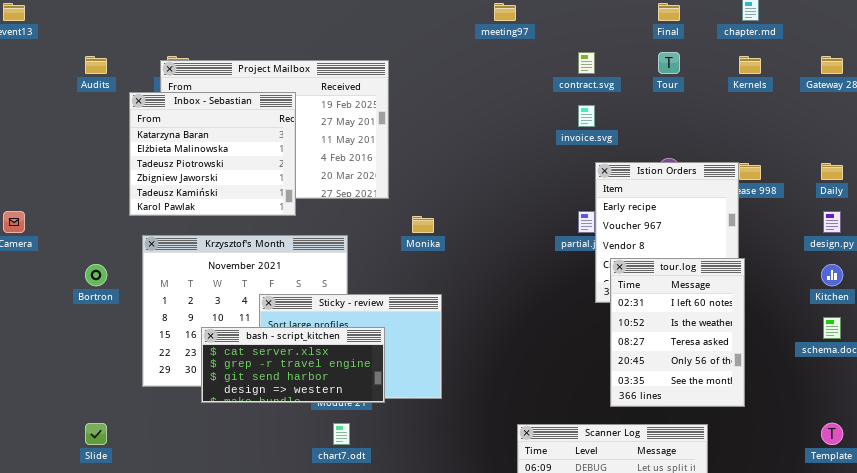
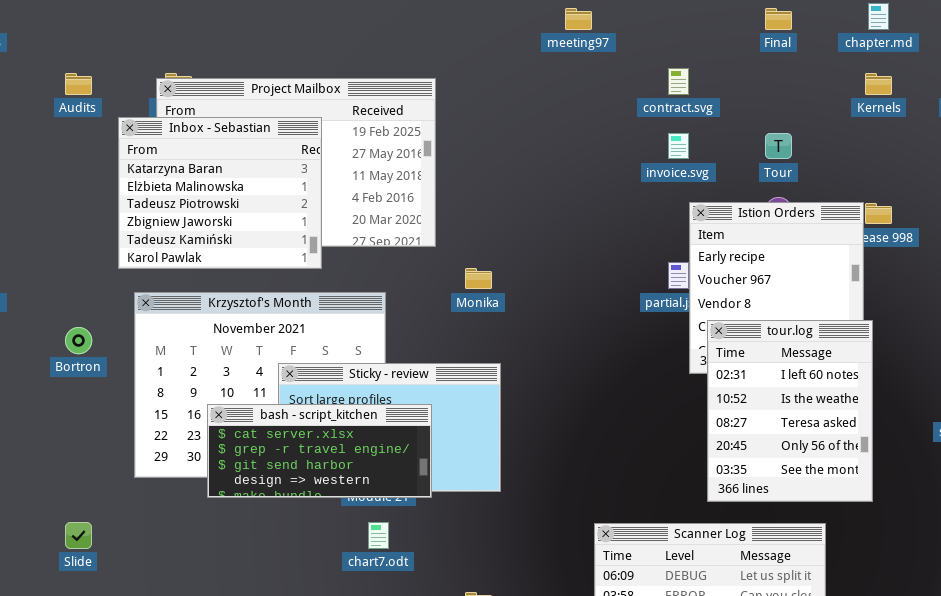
Tour: [658,52,680,74] -> [765,133,792,159], moved

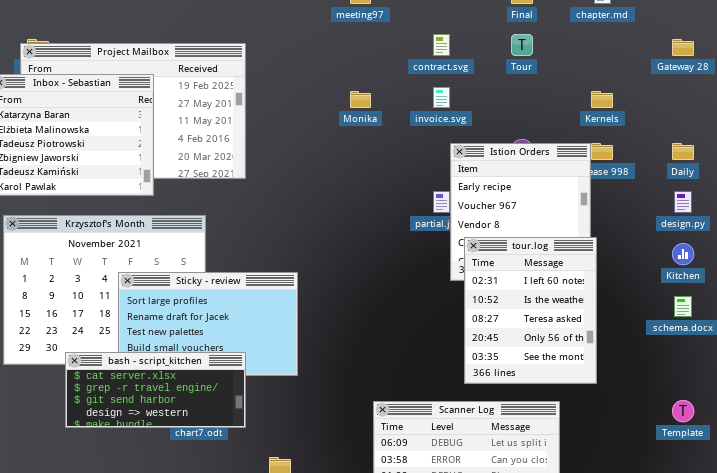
Kernels: [865,73,892,95] -> [591,91,613,108], moved
Tour: [765,133,792,159] -> [511,34,533,56], moved
Monika: [465,268,492,289] -> [350,91,371,108], moved
bash - script_kitchen: [207,404,432,498] -> [65,352,246,428], moved

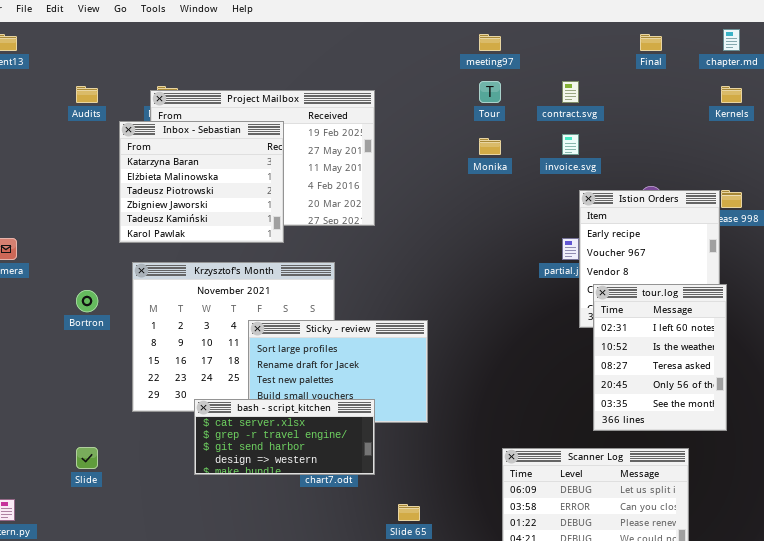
Tour: [511,34,533,56] -> [479,81,501,103], moved
Kernels: [591,91,613,108] -> [721,86,742,103], moved

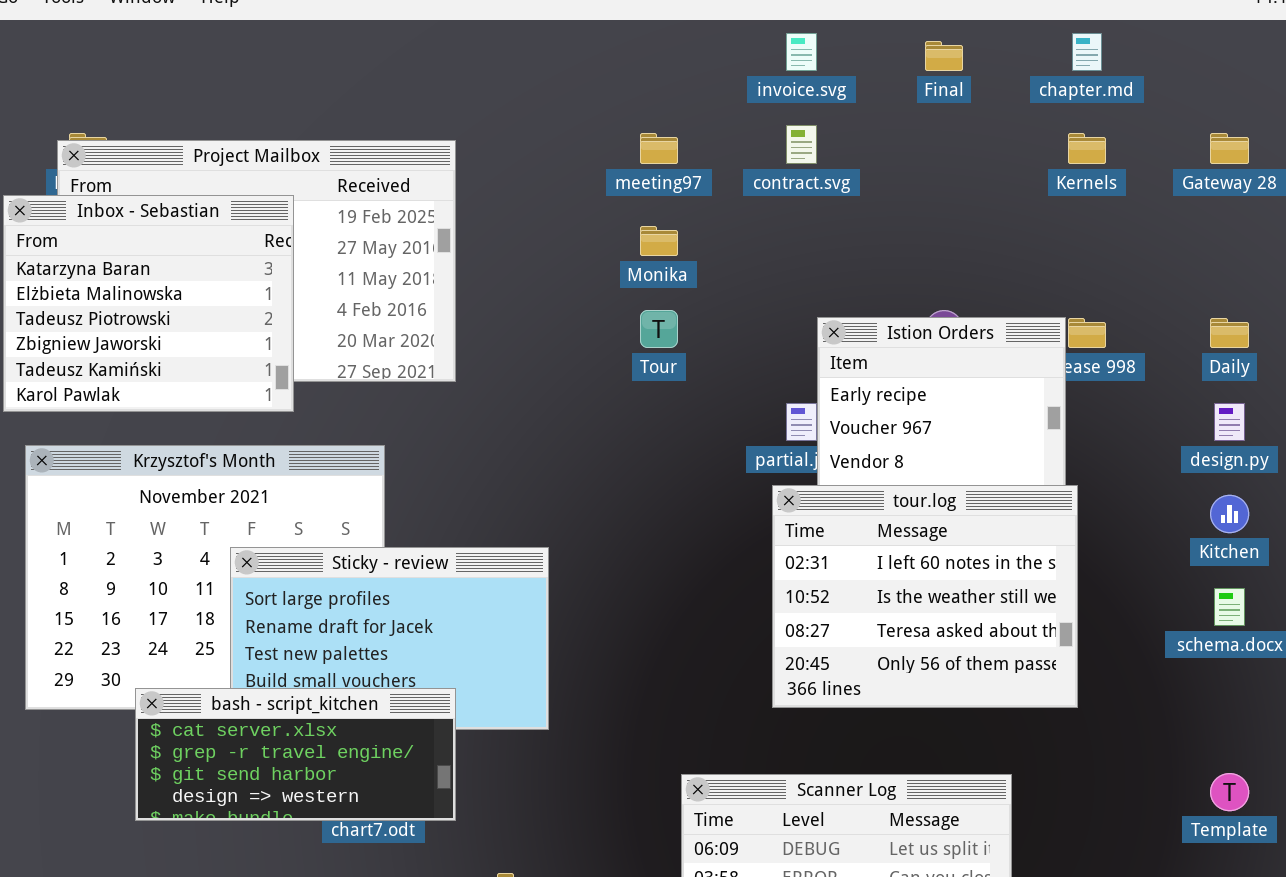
meeting97: [479,34,501,51] -> [640,133,678,164], moved
Tour: [479,81,501,103] -> [640,310,678,348], moved
invoice.svg: [562,134,579,155] -> [786,33,817,71], moved
tour.log: [593,284,727,431] -> [772,485,1078,708], resized

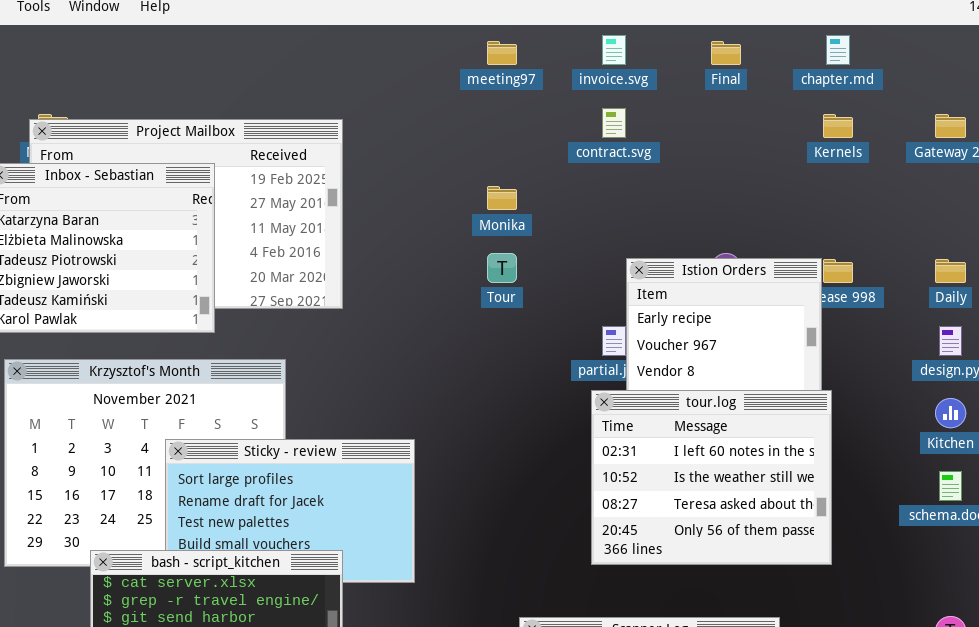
meeting97: [640,133,678,164] -> [487,41,517,65], moved

